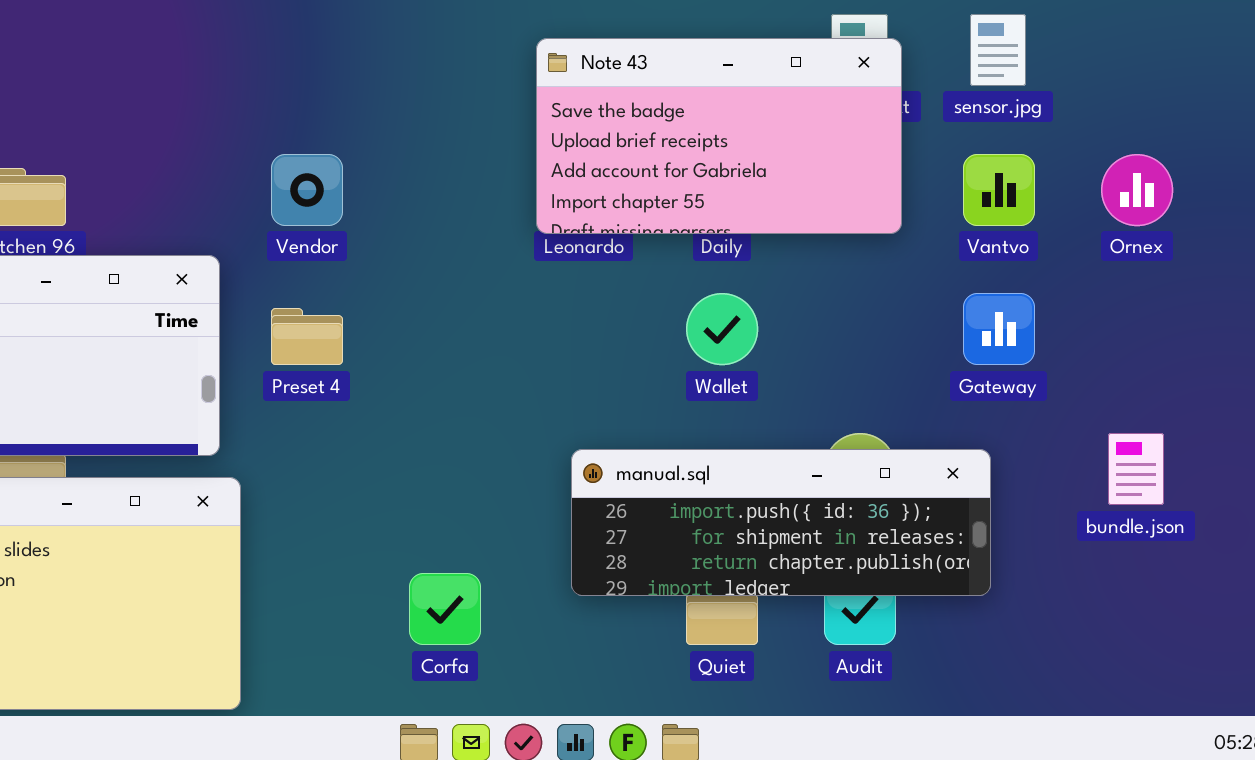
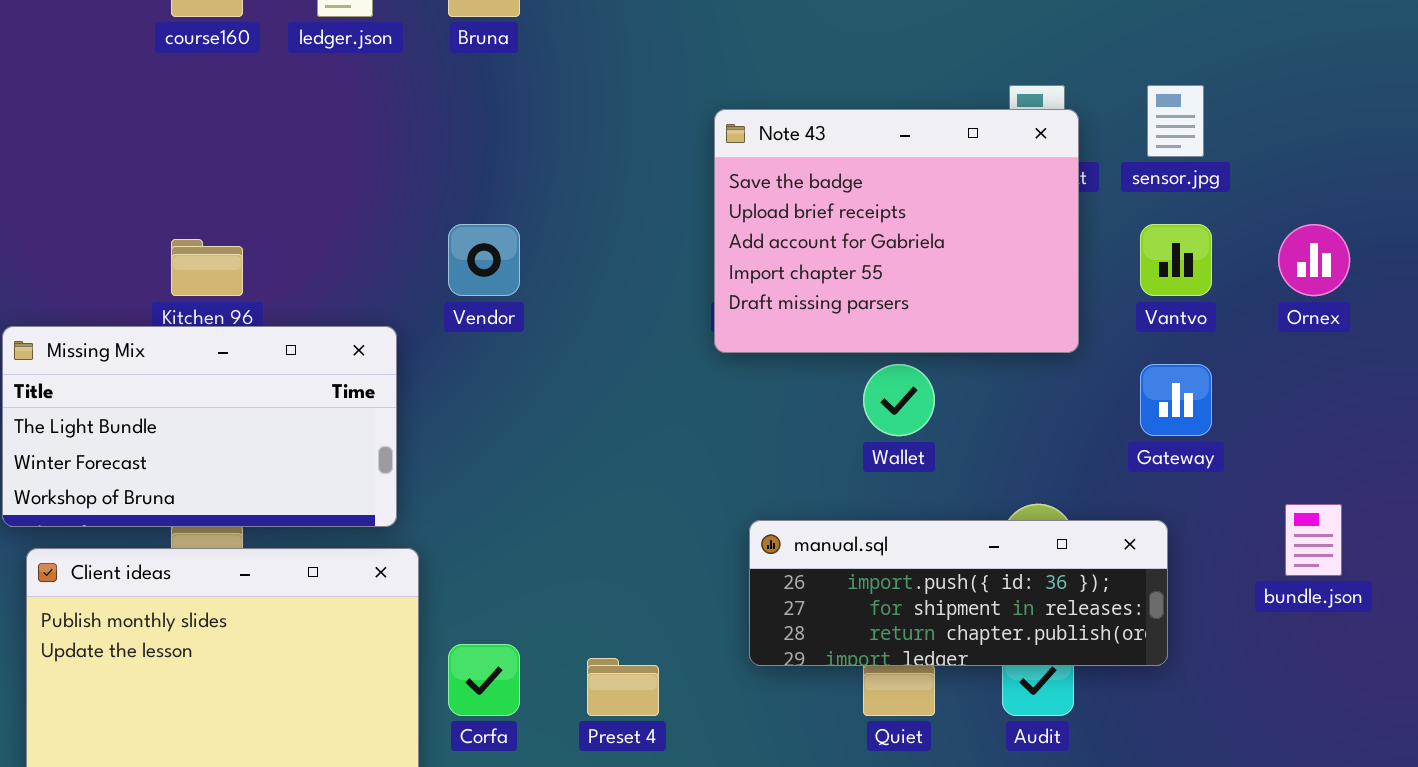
Note 43: [536,38,902,234] -> [714,109,1079,353], resized
Preset 4: [271,308,343,365] -> [587,658,659,716], moved
Corfa: [409,573,481,645] -> [448,644,520,716], moved

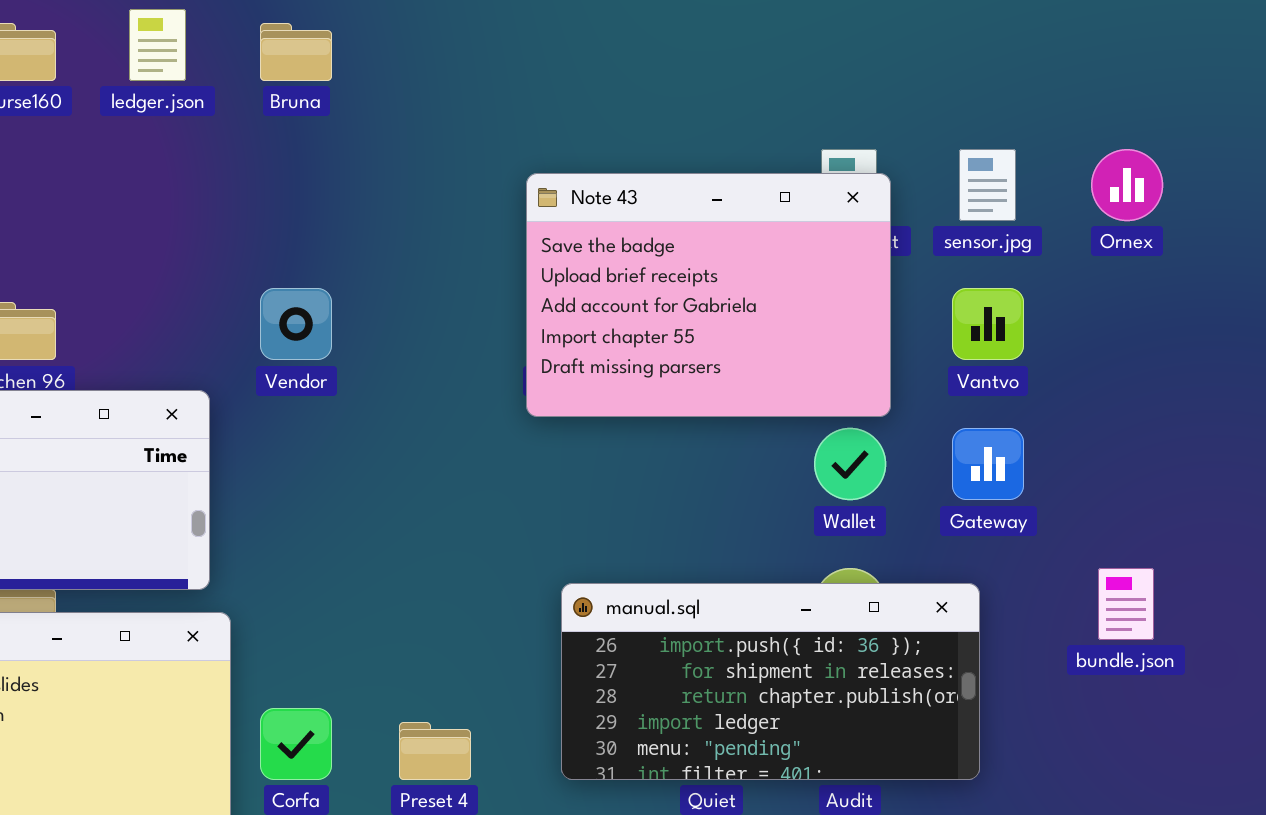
Ornex: [1278,224,1350,296] -> [1091,149,1163,221], moved
Wallet: [863,364,935,436] -> [814,428,886,500], moved
manual.sql: [749,520,1168,666] -> [561,583,980,780], resized

